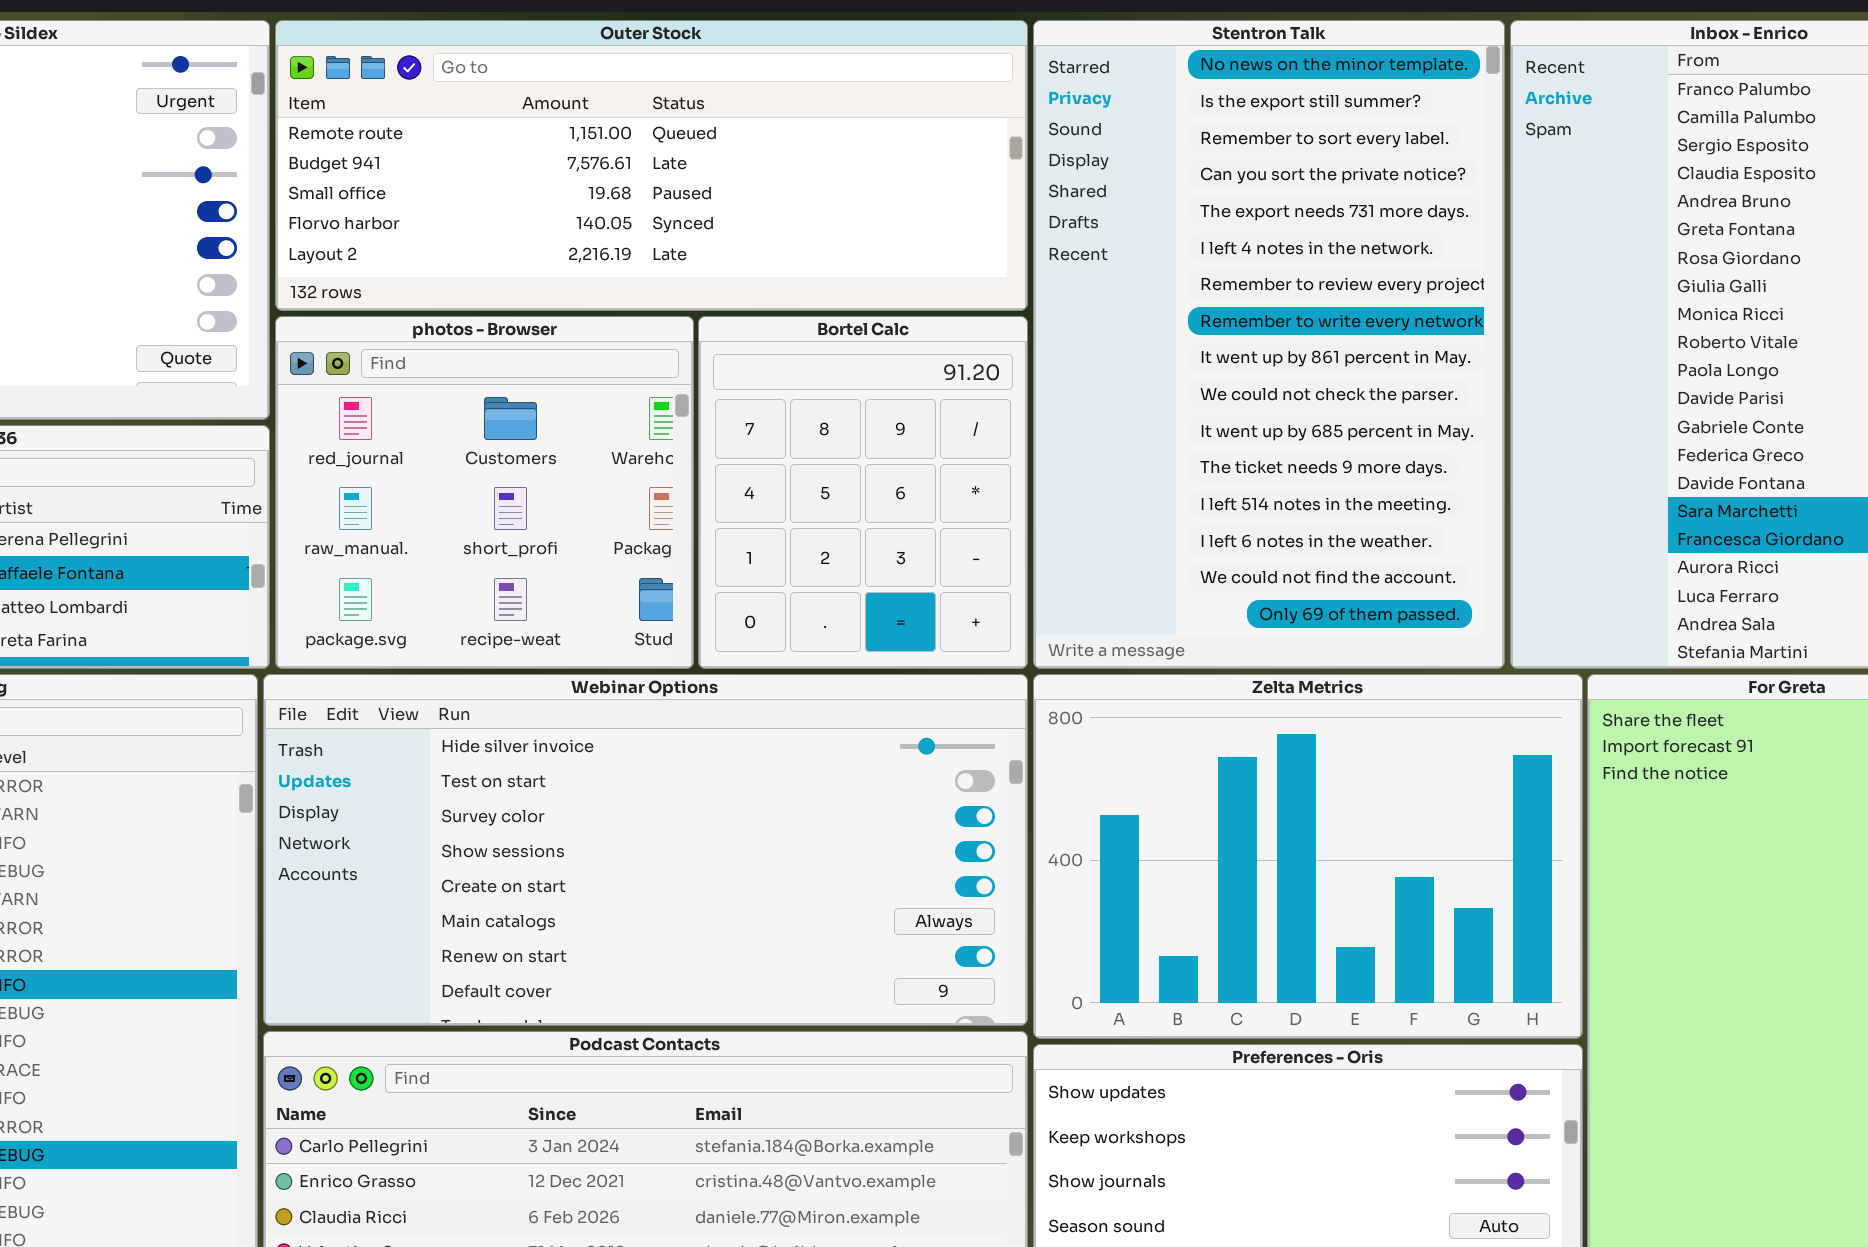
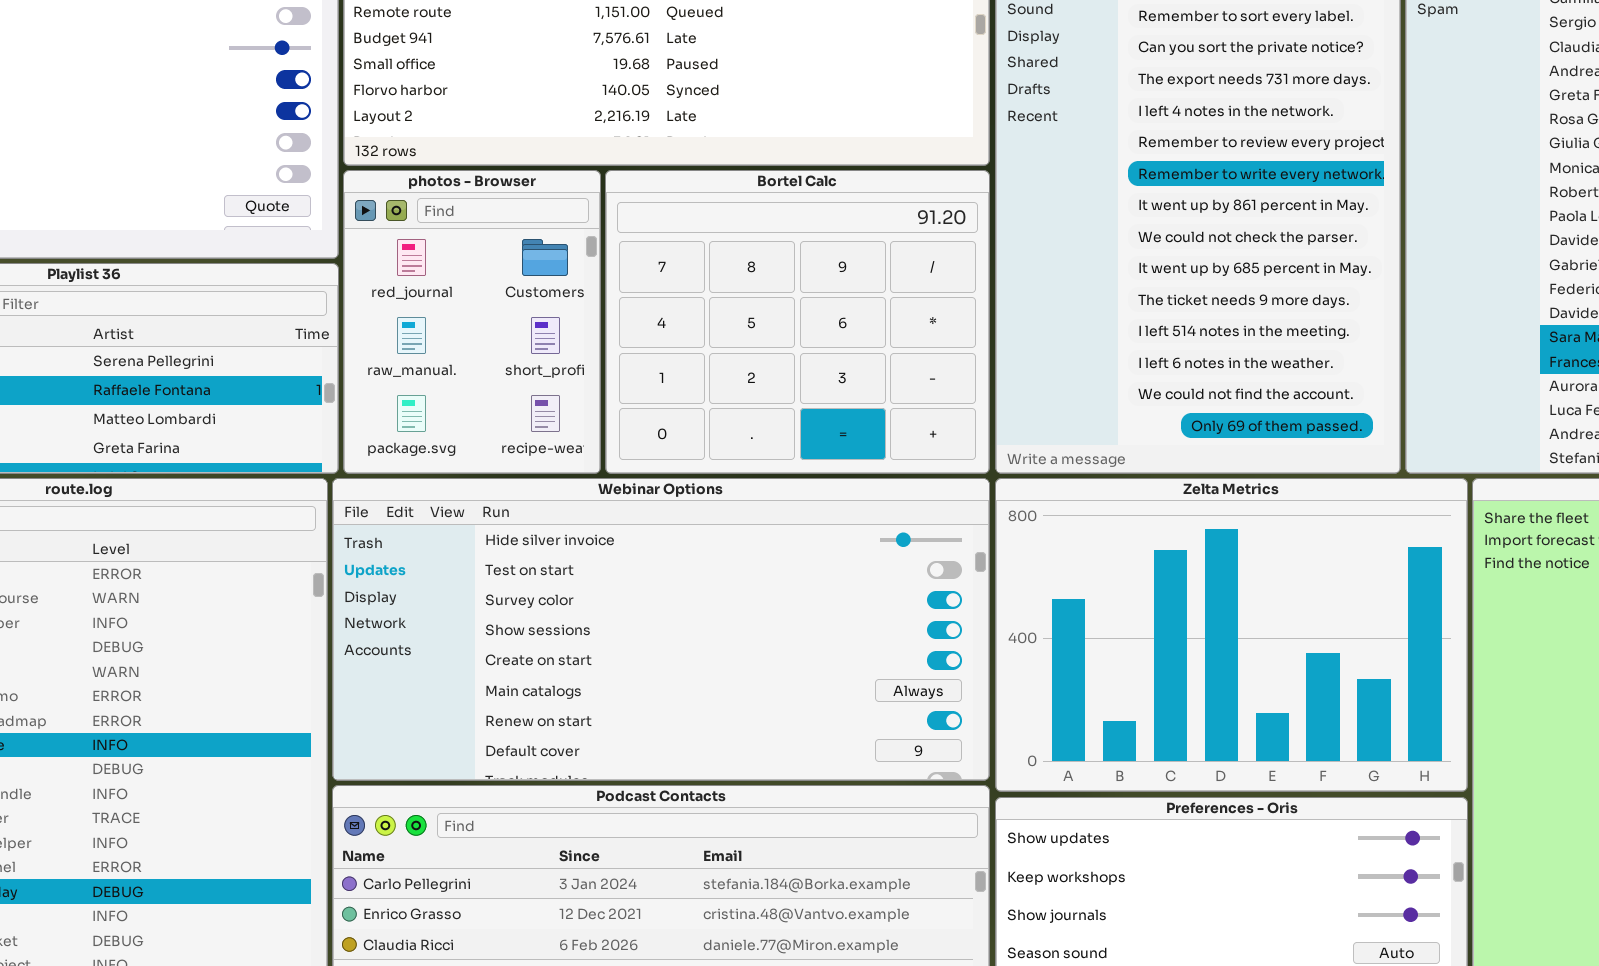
photos - Browser: [275,316,694,669] -> [343,170,601,474], resized
Bortel Calc: [698,316,1028,669] -> [605,170,990,474], resized

